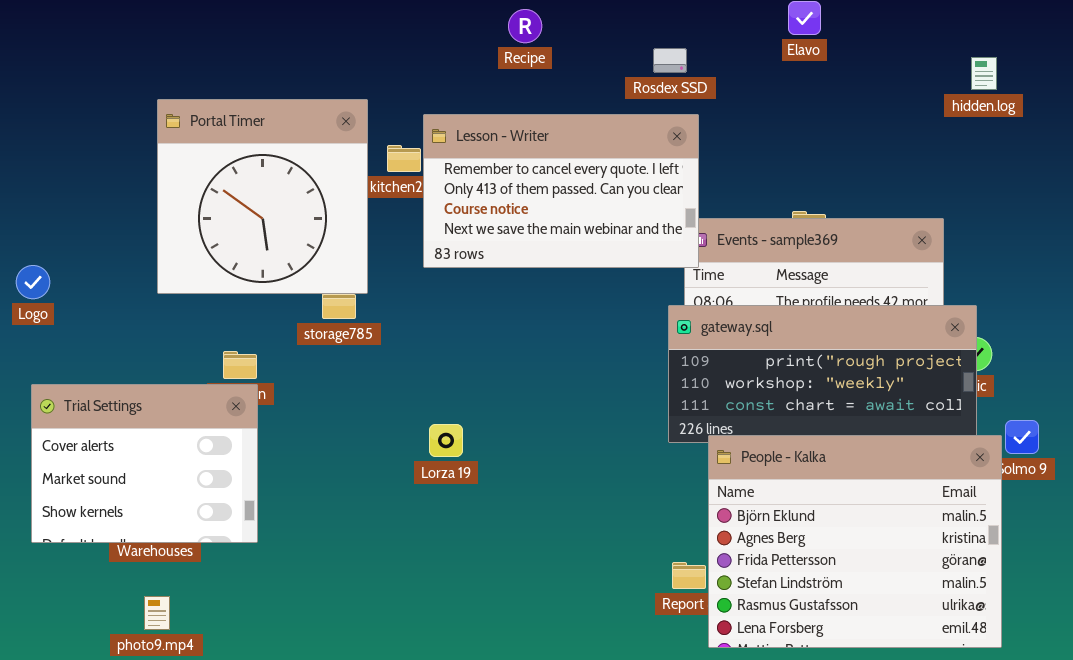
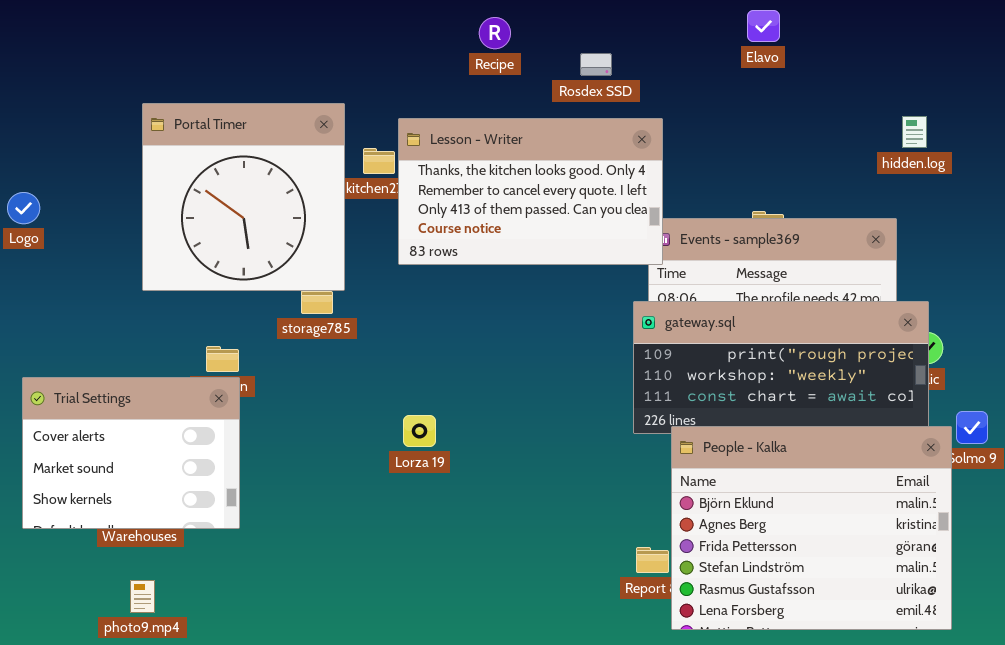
Rosdex SSD: [653,48,687,73] -> [580,53,612,76], moved
hidden.log: [971,57,997,90] -> [902,116,927,148], moved
Lesson - Writer: [423,114,699,268] -> [398,118,663,265], scrolled up 1 row
Logo: [16,265,50,299] -> [7,192,40,224], moved

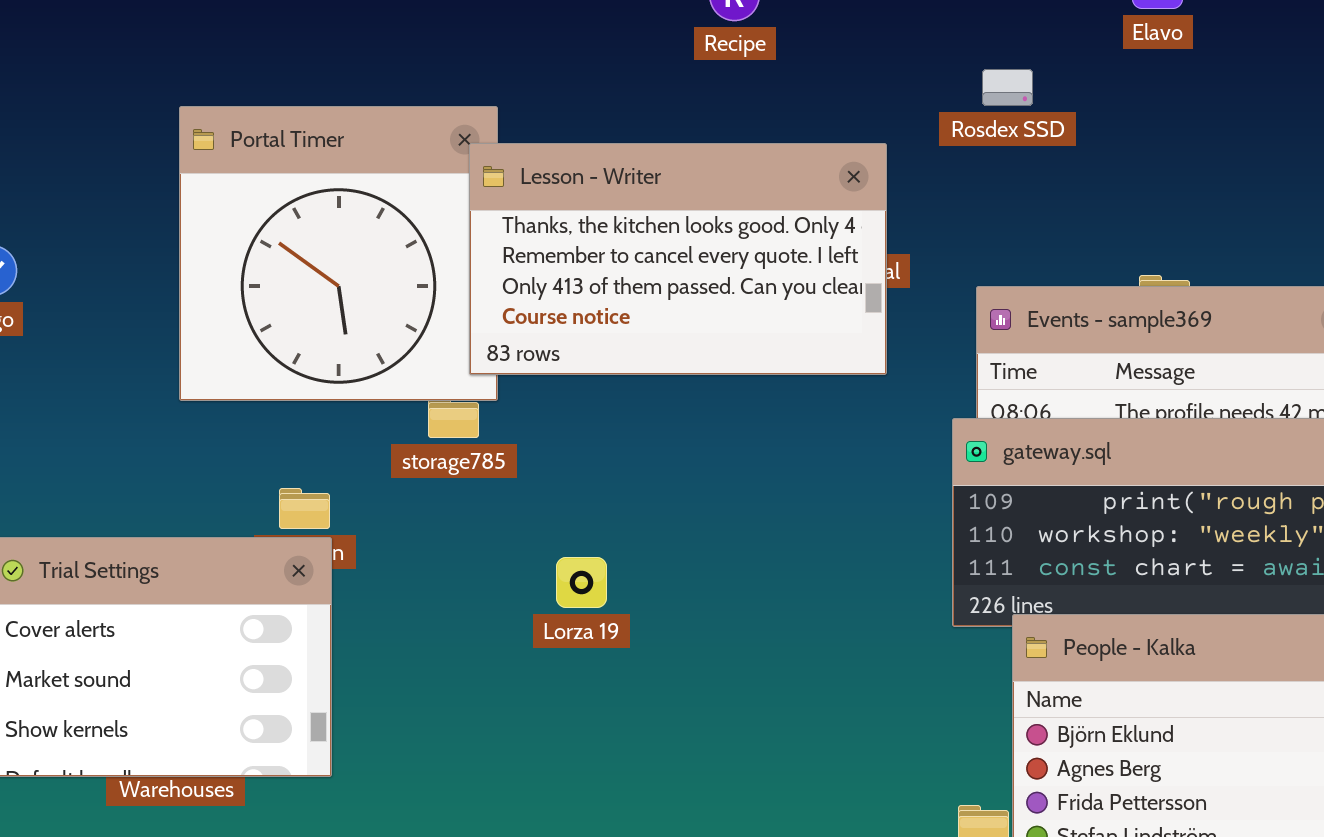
Rosdex SSD: [580,53,612,76] -> [982,69,1033,106], moved
Lesson - Writer: [398,118,663,265] -> [469,143,887,375], moved
Lorza 19: [403,415,436,447] -> [556,557,607,608], moved

